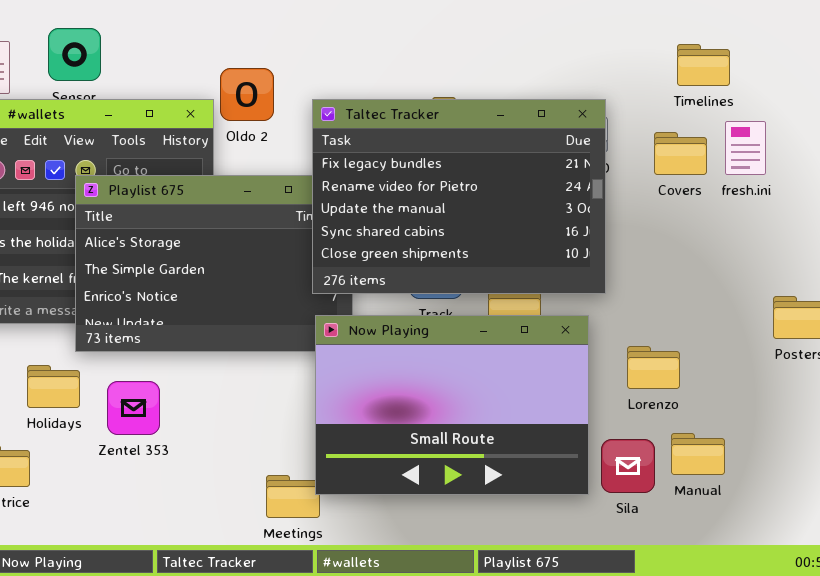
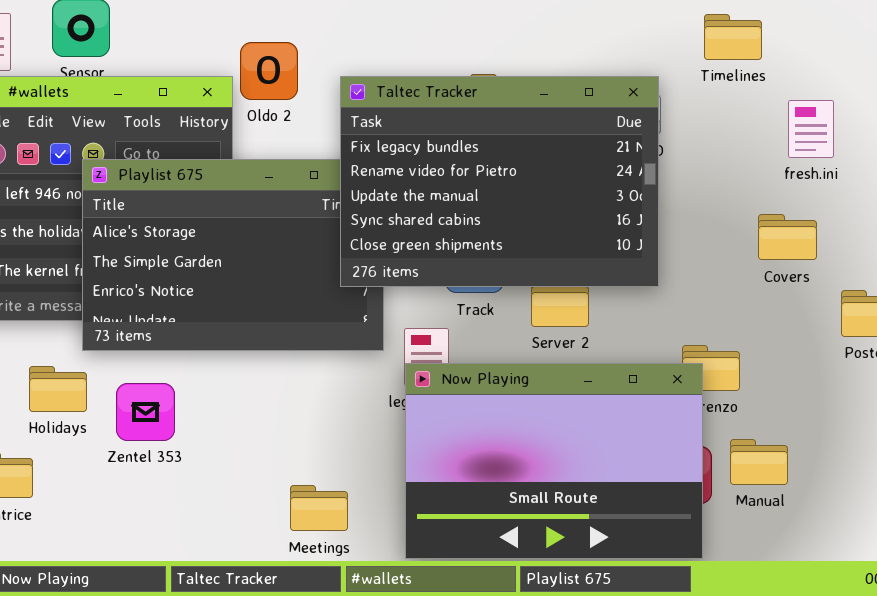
Timelines: [677,44,730,86] -> [704,14,762,60], moved
Covers: [654,132,707,175] -> [758,214,817,260], moved
Now Playing: [315,315,589,495] -> [405,363,703,559], moved

